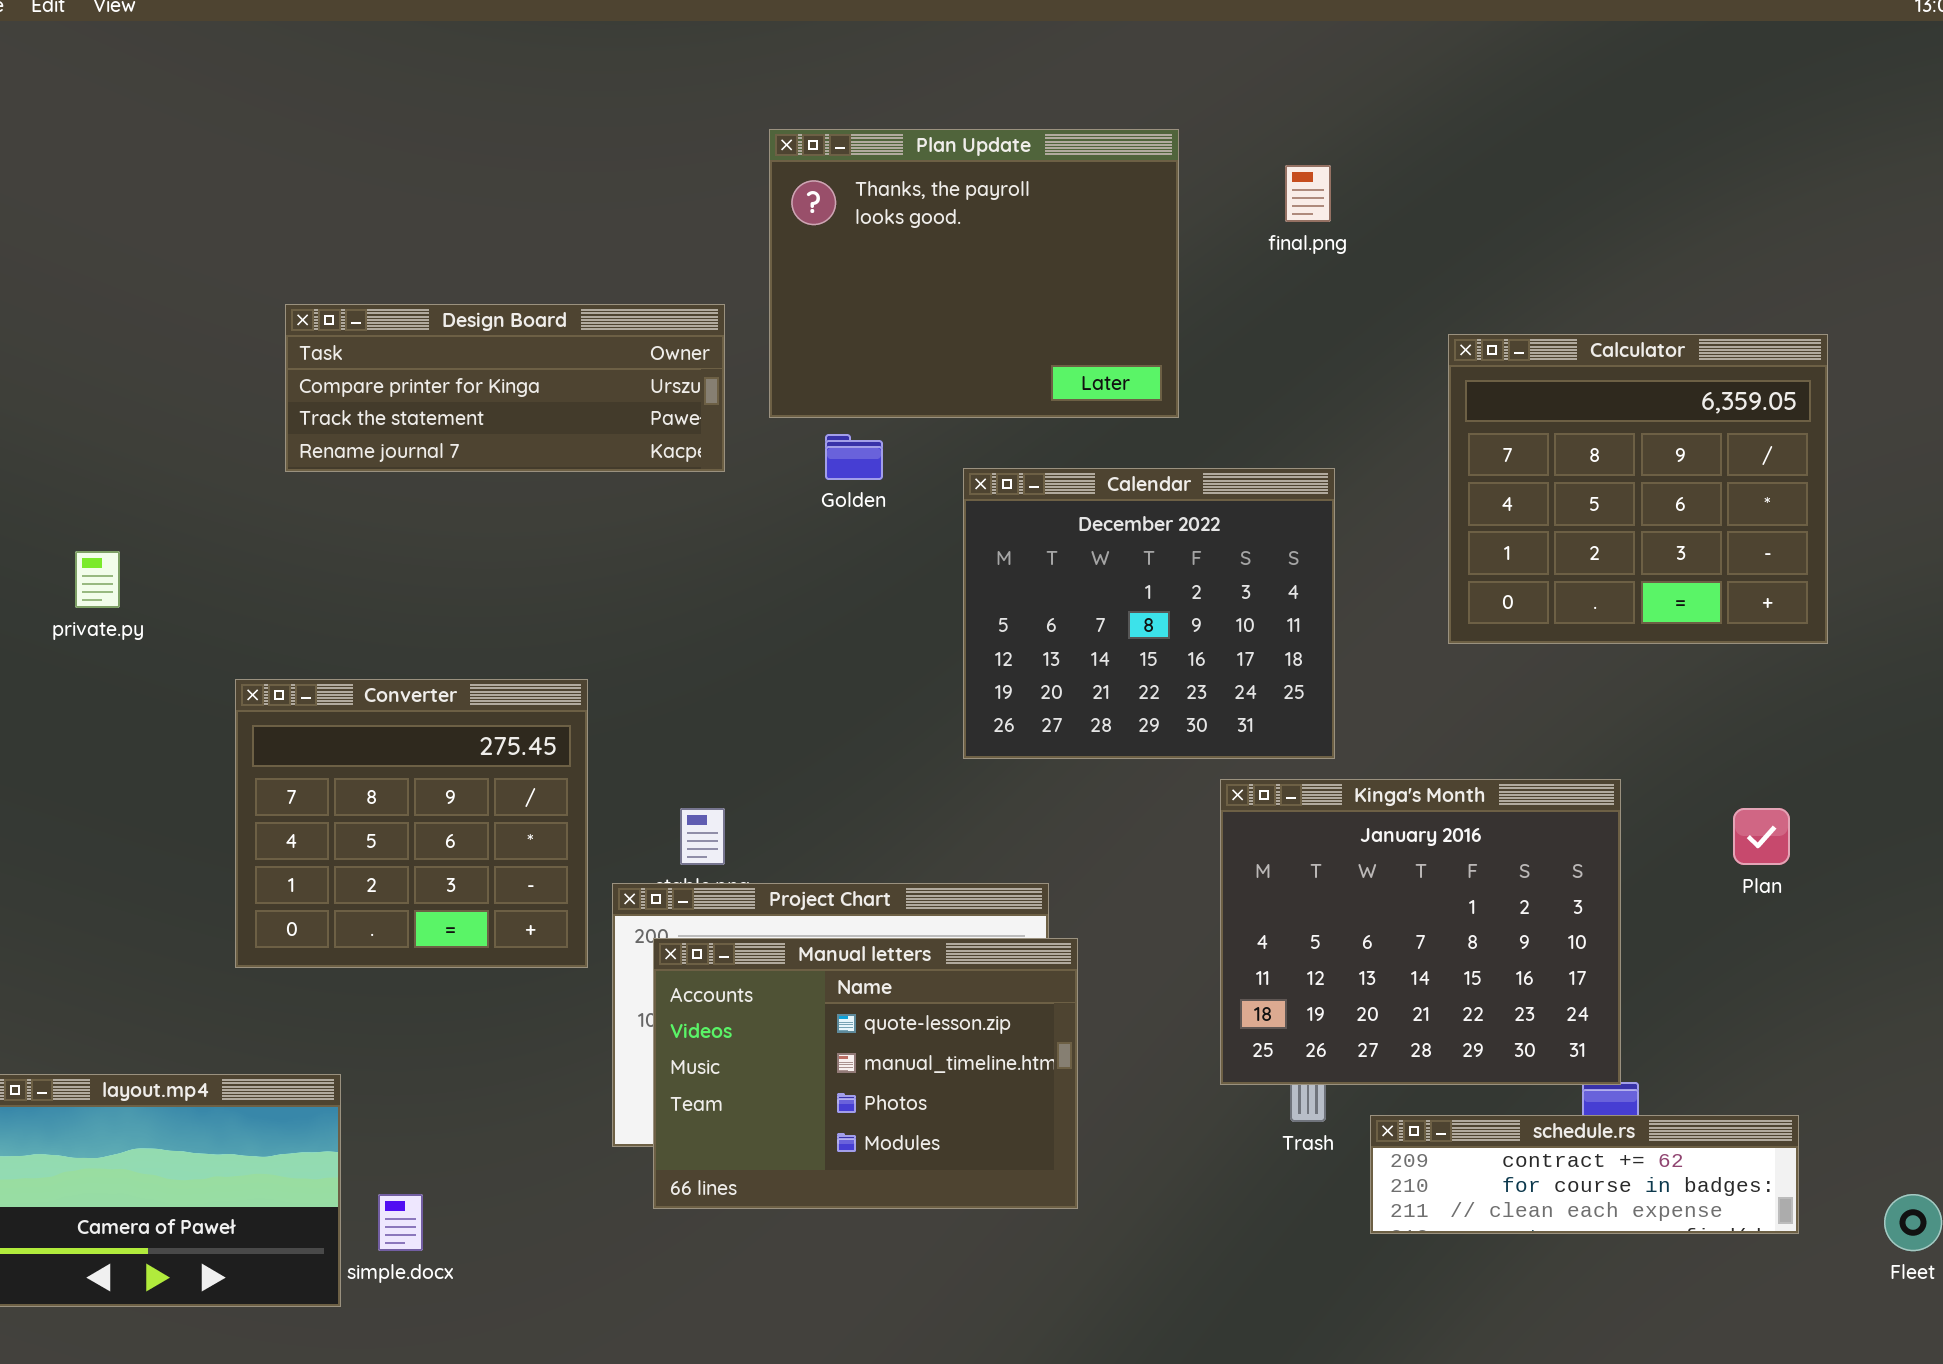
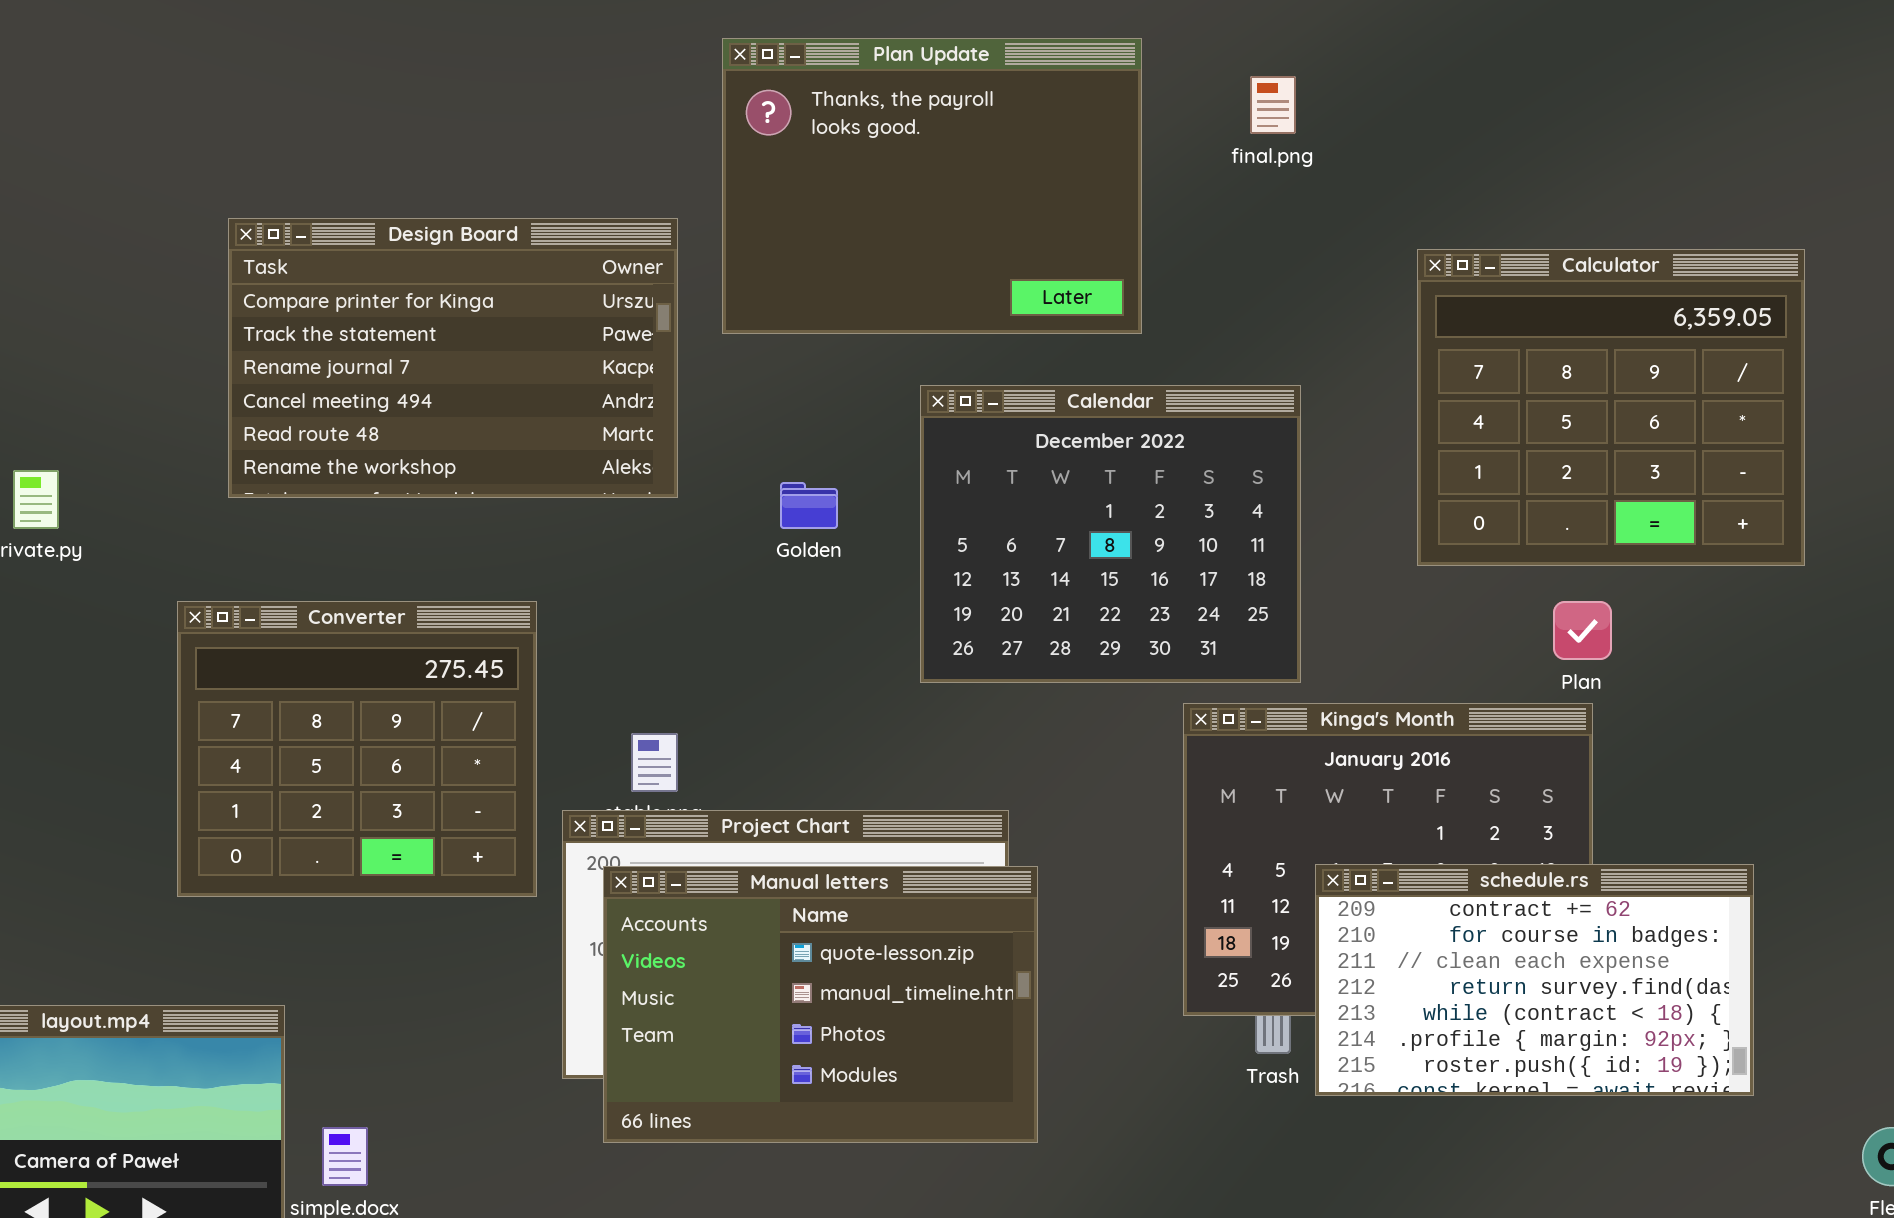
Design Board: [285,304,725,472] -> [228,218,678,498], resized
Golden: [825,434,883,480] -> [780,482,838,529], moved
Plan: [1733,808,1790,865] -> [1553,601,1612,660], moved
schedule.rs: [1370,1115,1799,1234] -> [1315,864,1754,1096], moved, resized

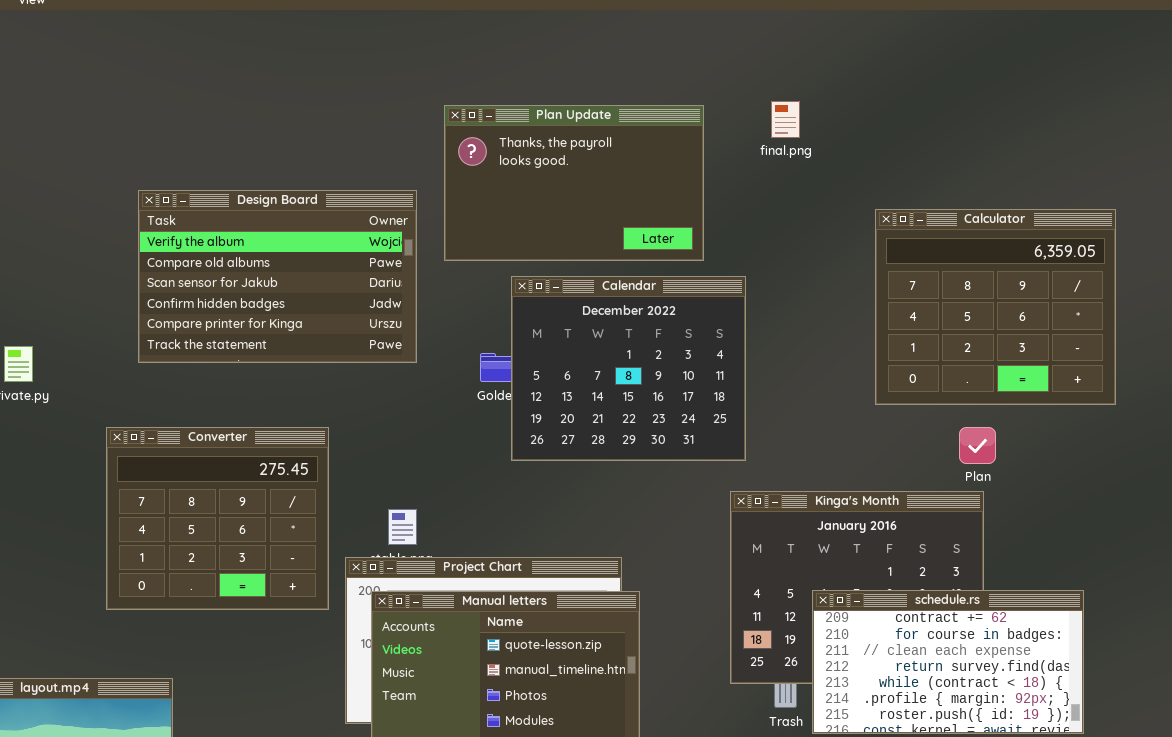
Plan Update: [722,38,1142,334] -> [444,105,704,261], resized
Design Board: [228,218,678,498] -> [138,190,417,363], scrolled up 4 rows
Calendar: [920,385,1301,683] -> [511,276,746,461], moved

